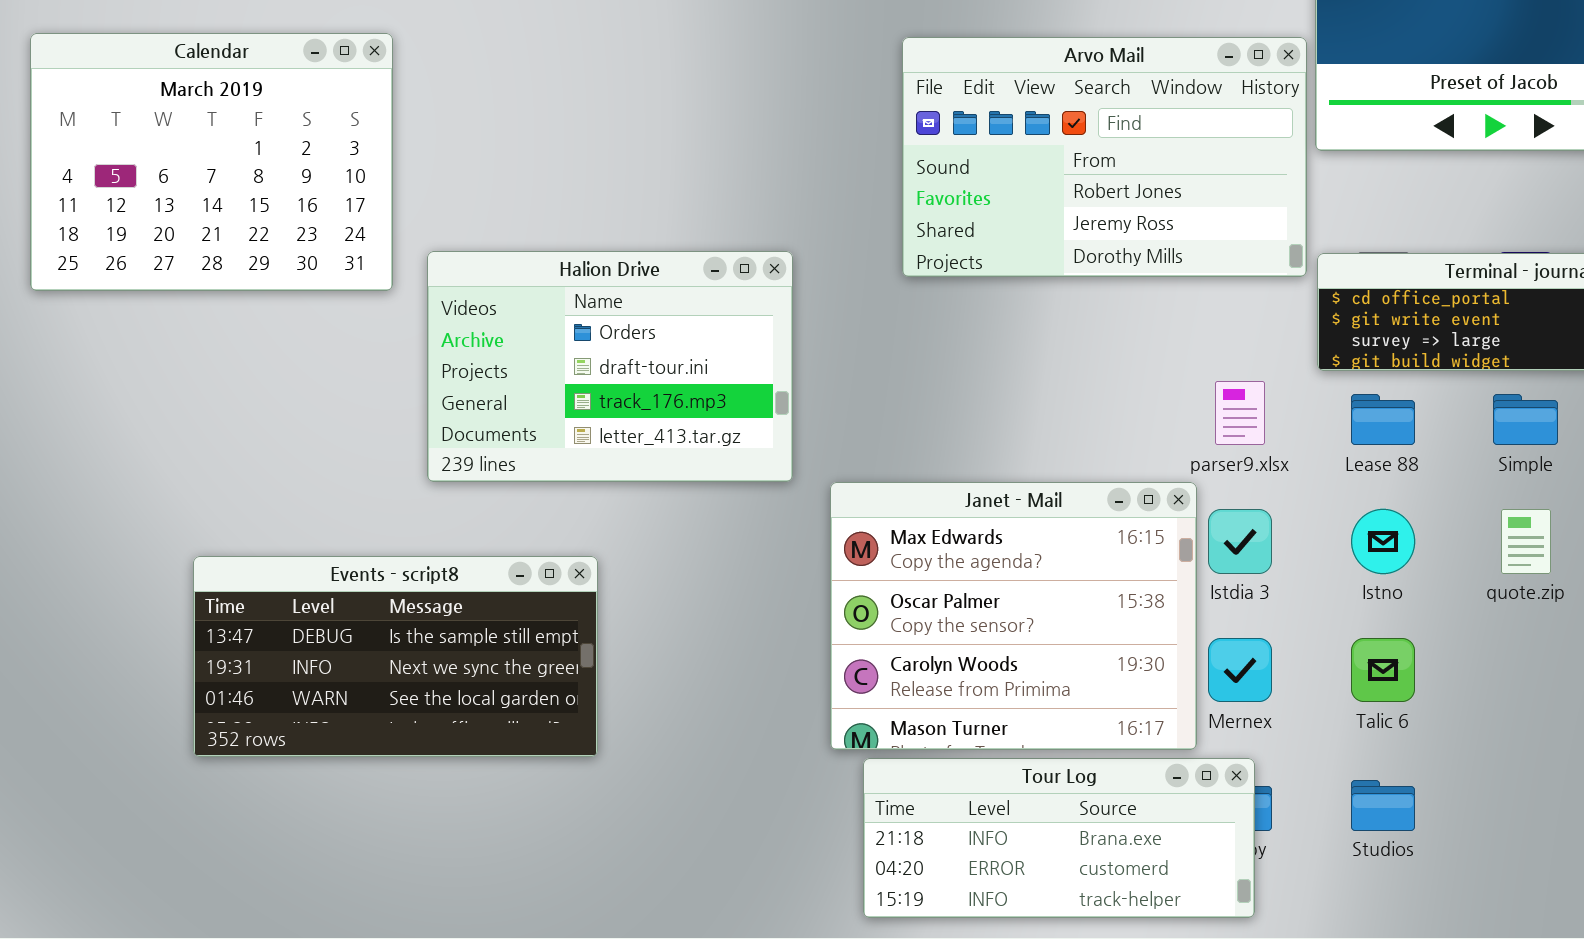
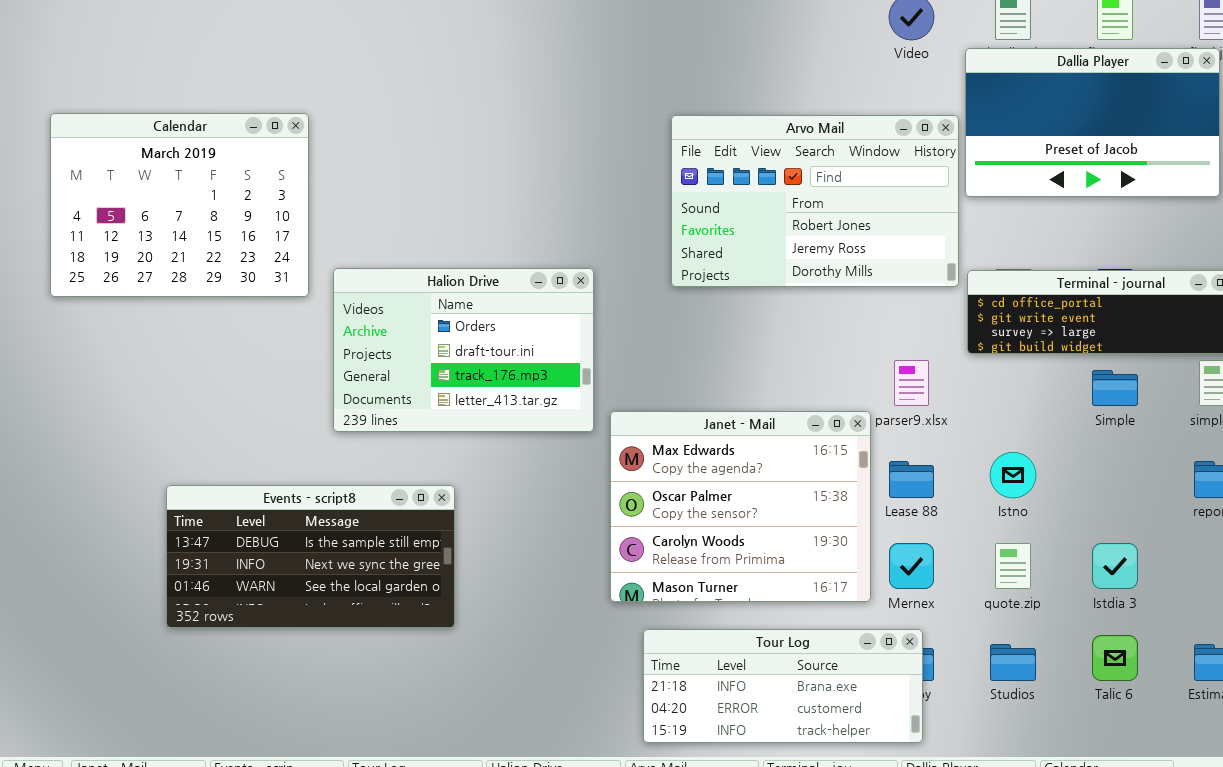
Lease 88: [1351,394,1415,445] -> [889,461,934,498], moved
Janet - Mail: [830,482,1197,750] -> [610,411,871,602], moved
Istdia 3: [1208,509,1272,574] -> [1092,543,1138,589], moved
quote.zip: [1501,509,1551,574] -> [995,543,1031,589], moved
Talic 6: [1351,638,1415,702] -> [1092,635,1138,681], moved

